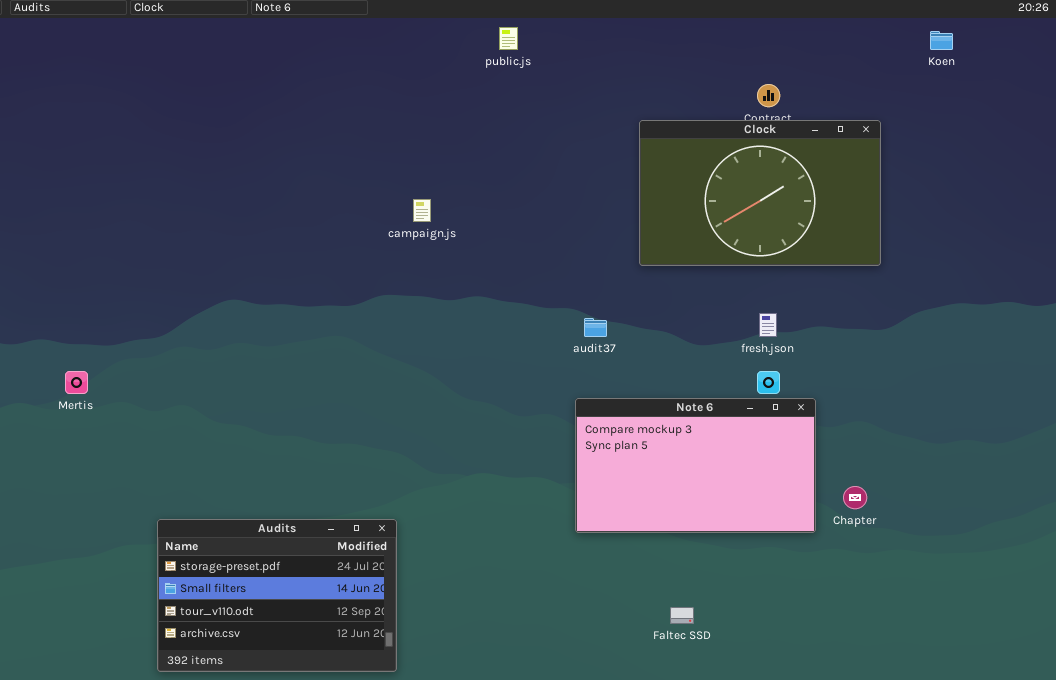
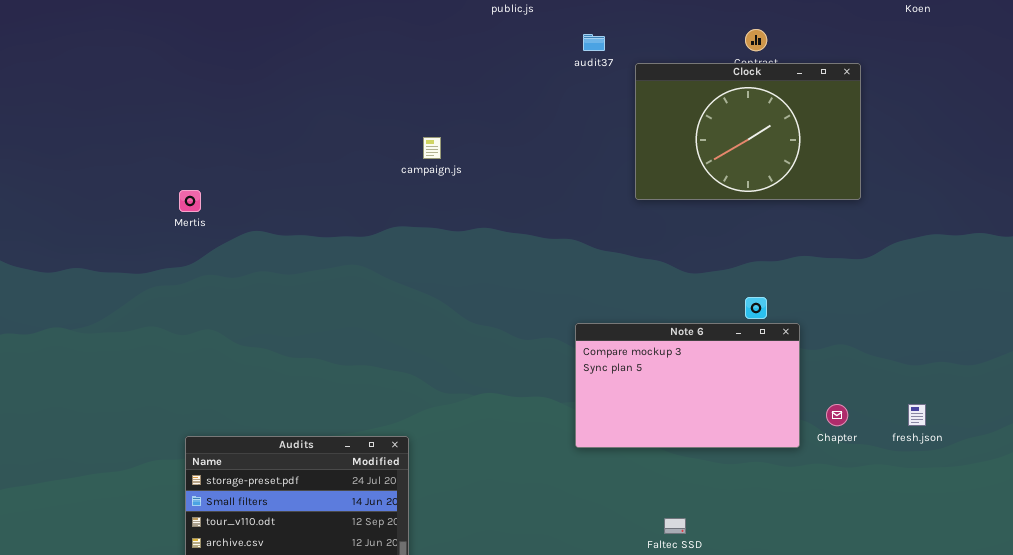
fresh.json: [759,313,777,337] -> [908,404,926,426], moved
audit37: [584,318,607,337] -> [583,34,605,51], moved
Mertis: [65,371,88,394] -> [179,190,201,212], moved

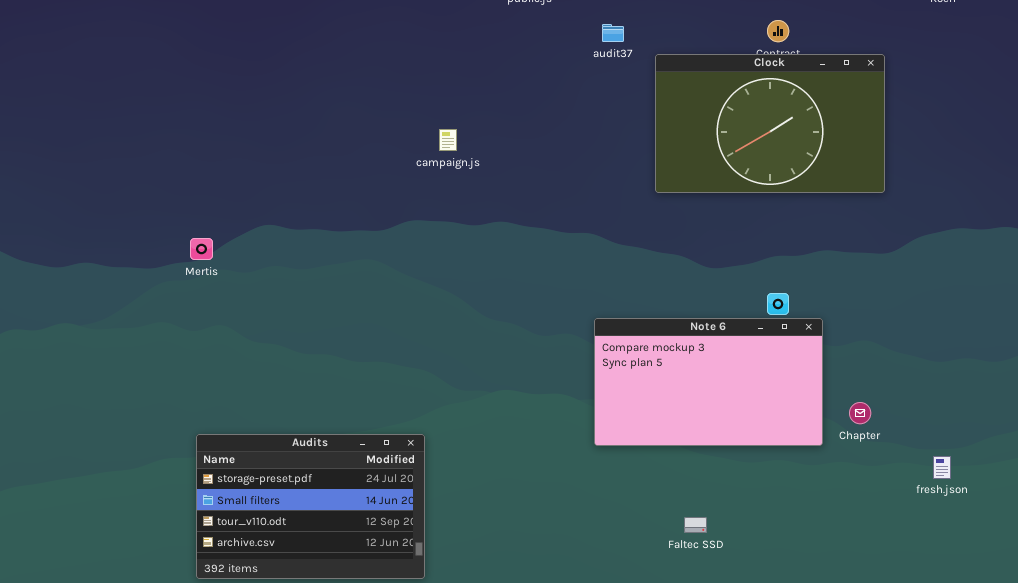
Mertis: [179,190,201,212] -> [190,238,213,260], moved
fresh.json: [908,404,926,426] -> [933,456,951,479], moved

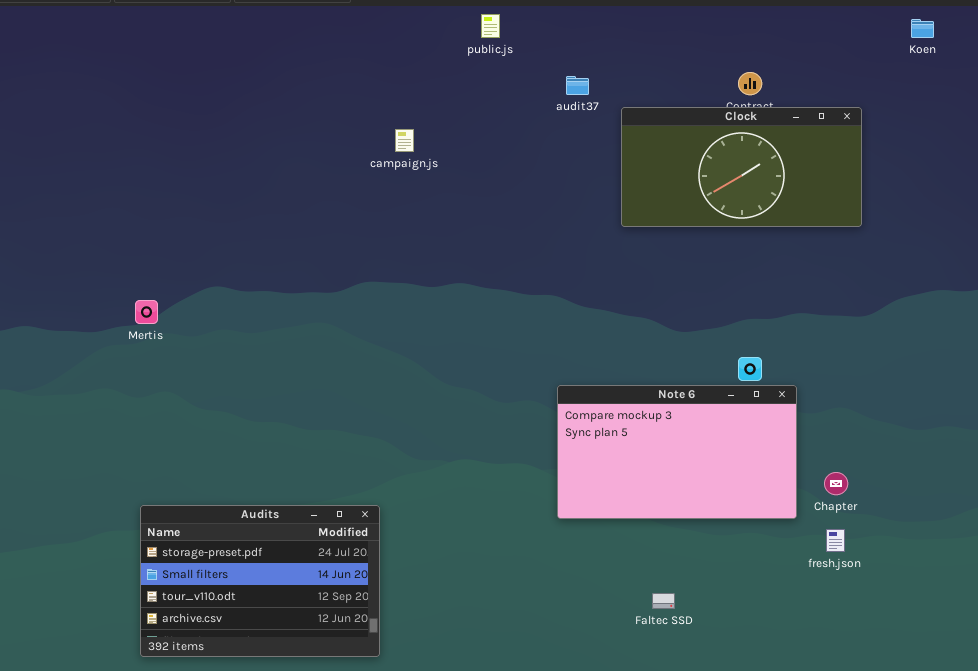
Clock: [655,54,885,193] -> [621,107,862,227], resized
campaign.js: [439,129,457,151] -> [395,129,414,152], moved
fresh.json: [933,456,951,479] -> [826,529,845,552], moved

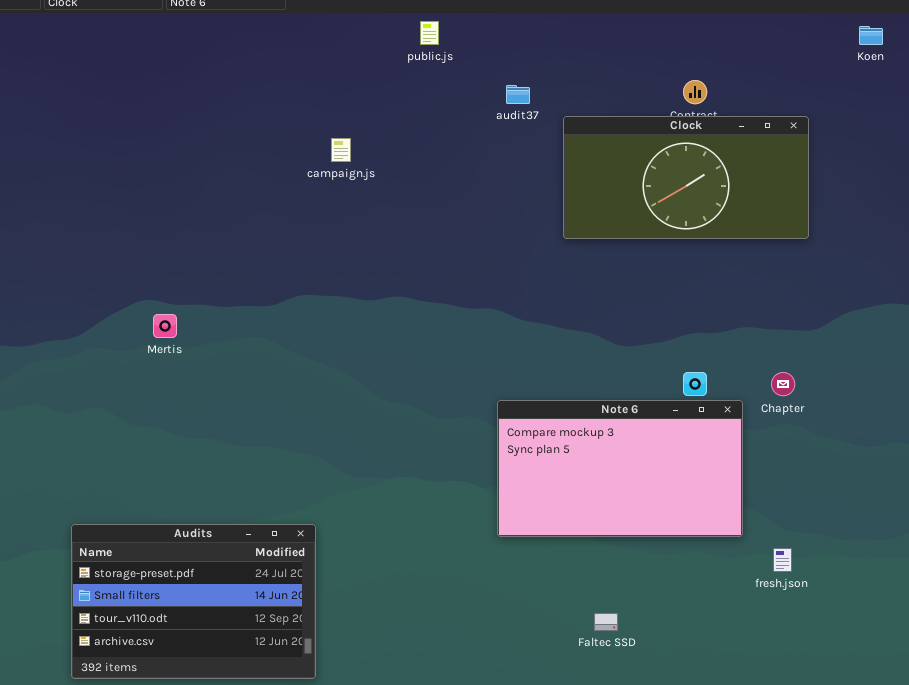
Mertis: [135,300,158,324] -> [153,314,177,338], moved
Chapter: [824,472,848,495] -> [771,372,795,396], moved

